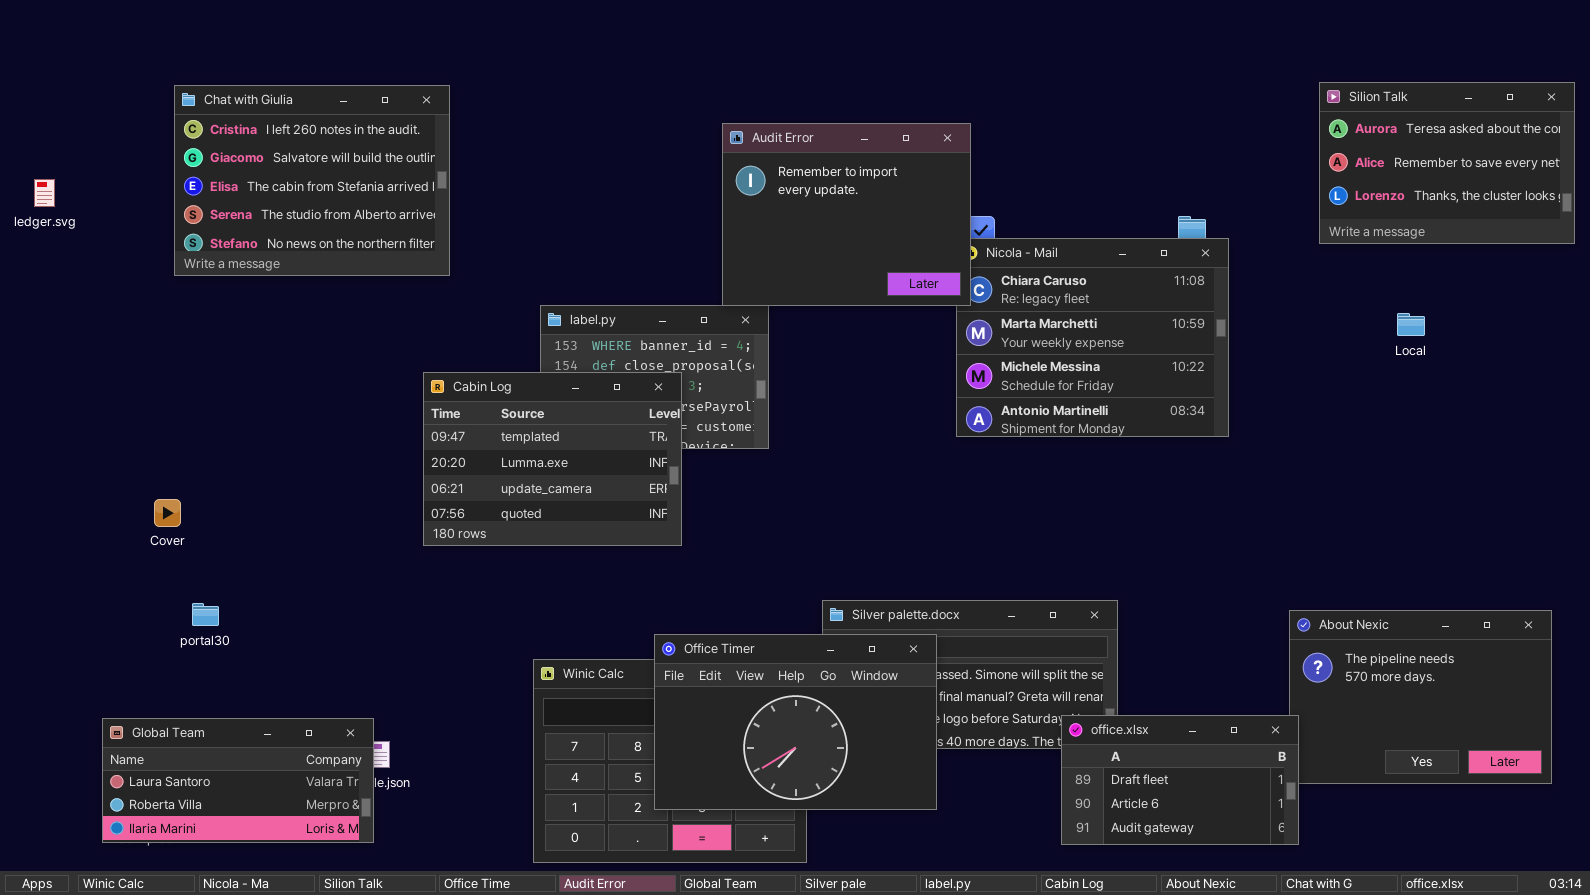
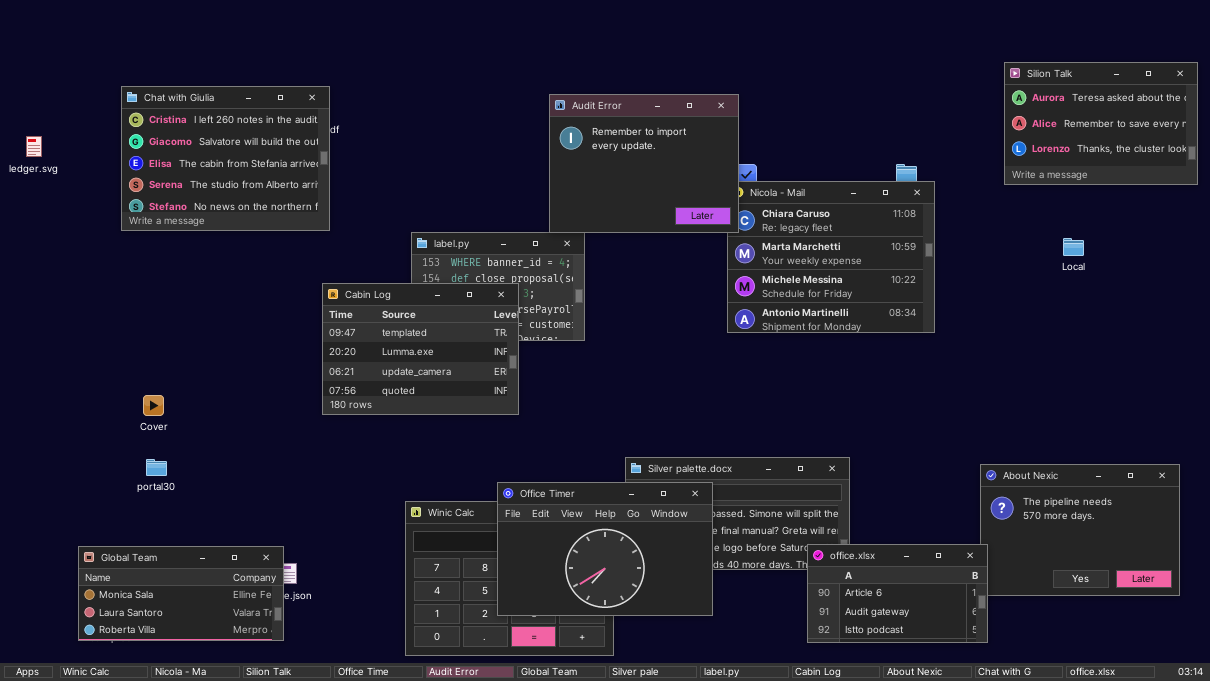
Chat with Giulia: [174,85,450,276] -> [121,86,330,231], moved
Cover: [154,499,181,527] -> [143,395,164,416], moved
office.xlsx: [1061,715,1299,845] -> [807,544,988,643], scrolled down 1 row
Global Team: [102,718,374,843] -> [78,546,284,641], scrolled up 1 row

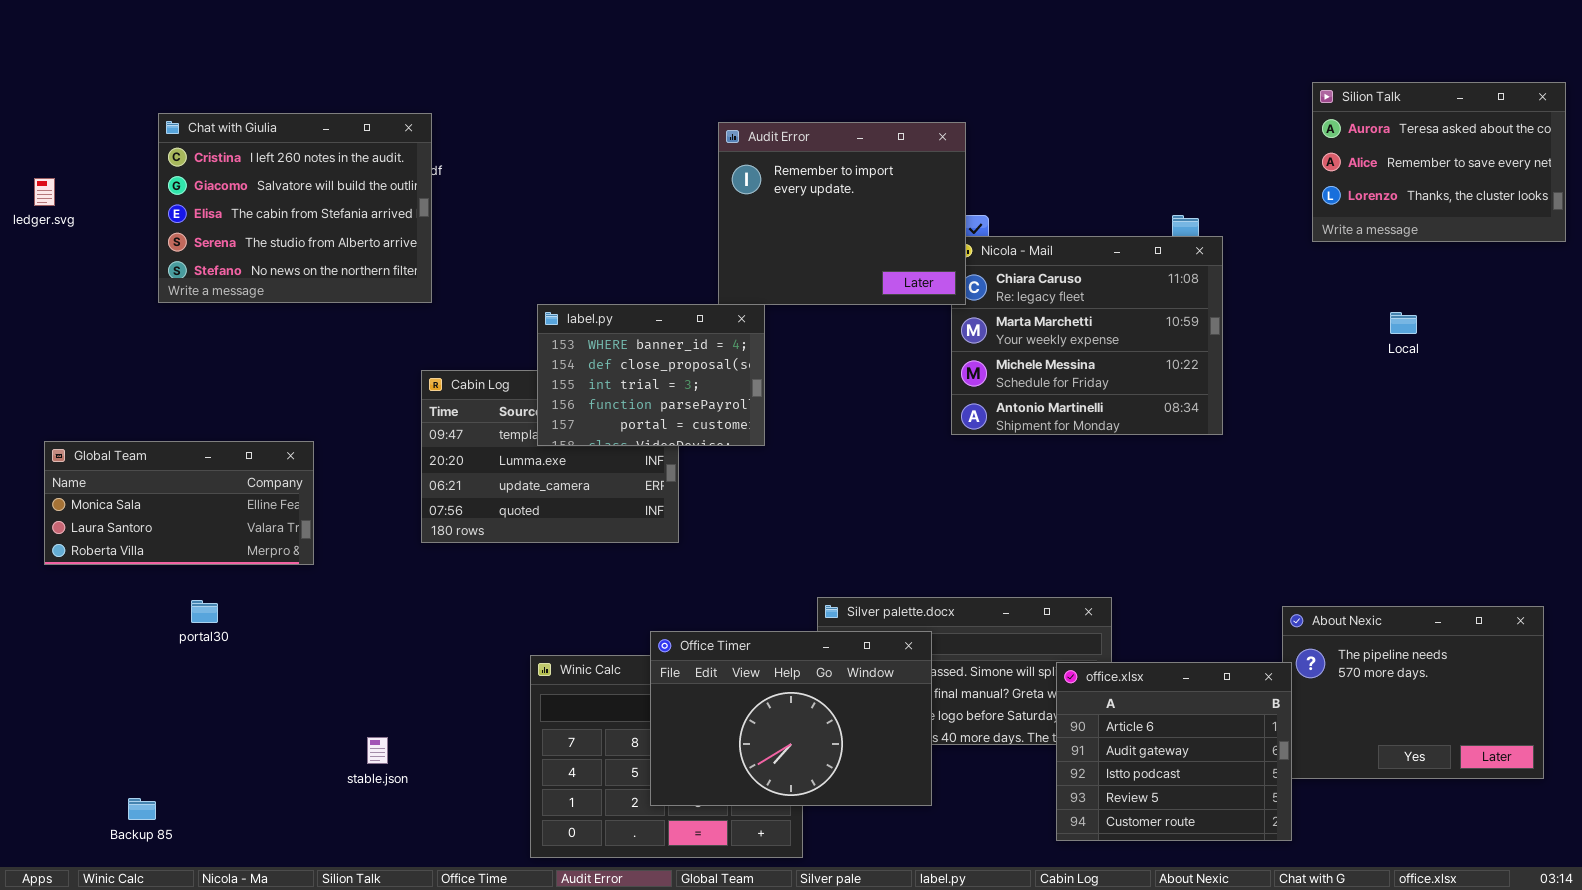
label.py: [411,232,585,341] -> [537,304,765,446], raised
office.xlsx: [807,544,988,643] -> [1056,662,1292,841], resized
Global Team: [78,546,284,641] -> [44,441,314,565], moved

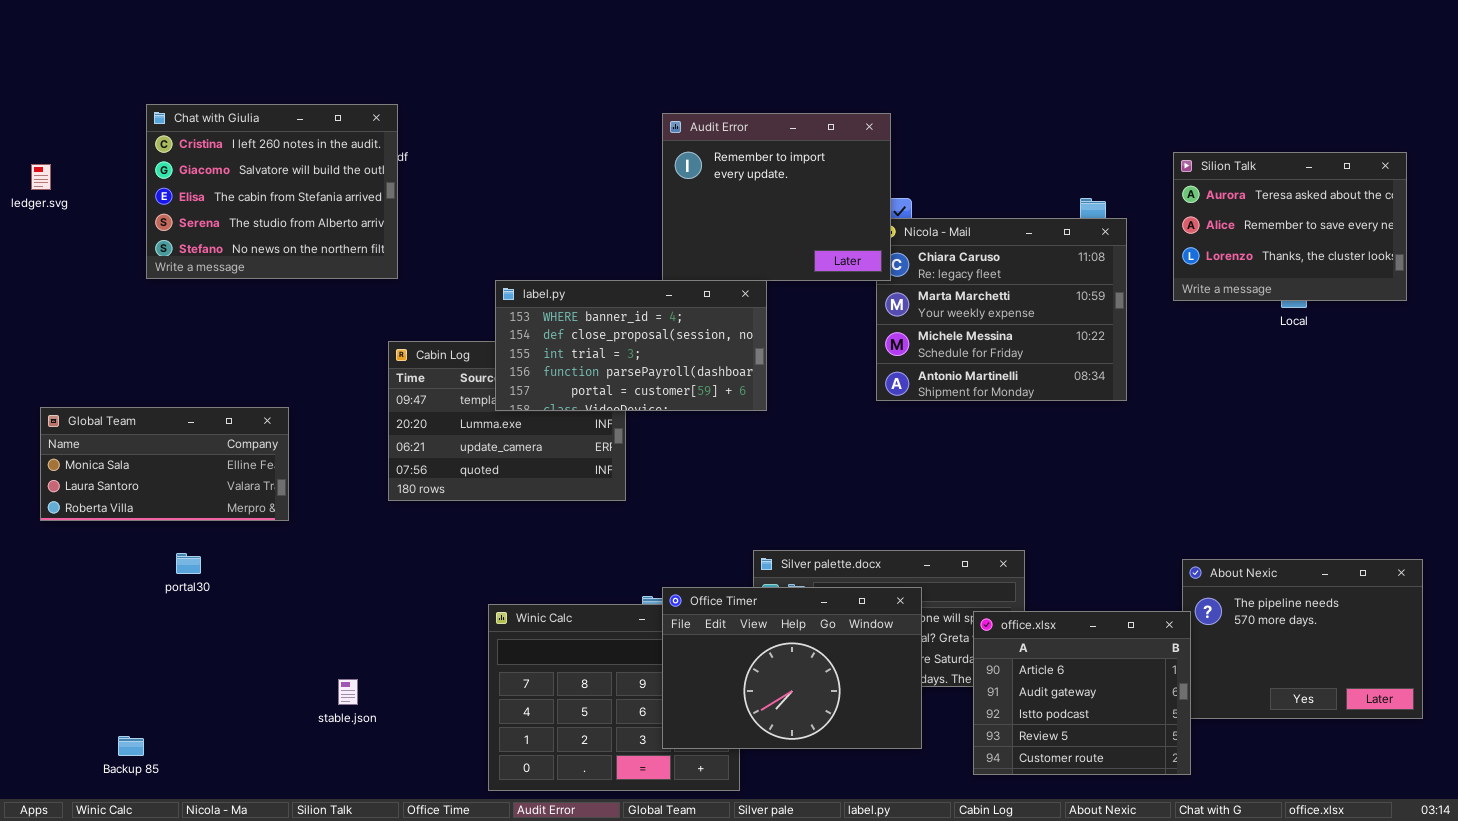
Silion Talk: [1312,82,1566,242] -> [1173,152,1407,301], moved
label.py: [537,304,765,446] -> [495,280,767,411], resized
Office Timer: [650,631,932,806] -> [662,587,922,749], moved

